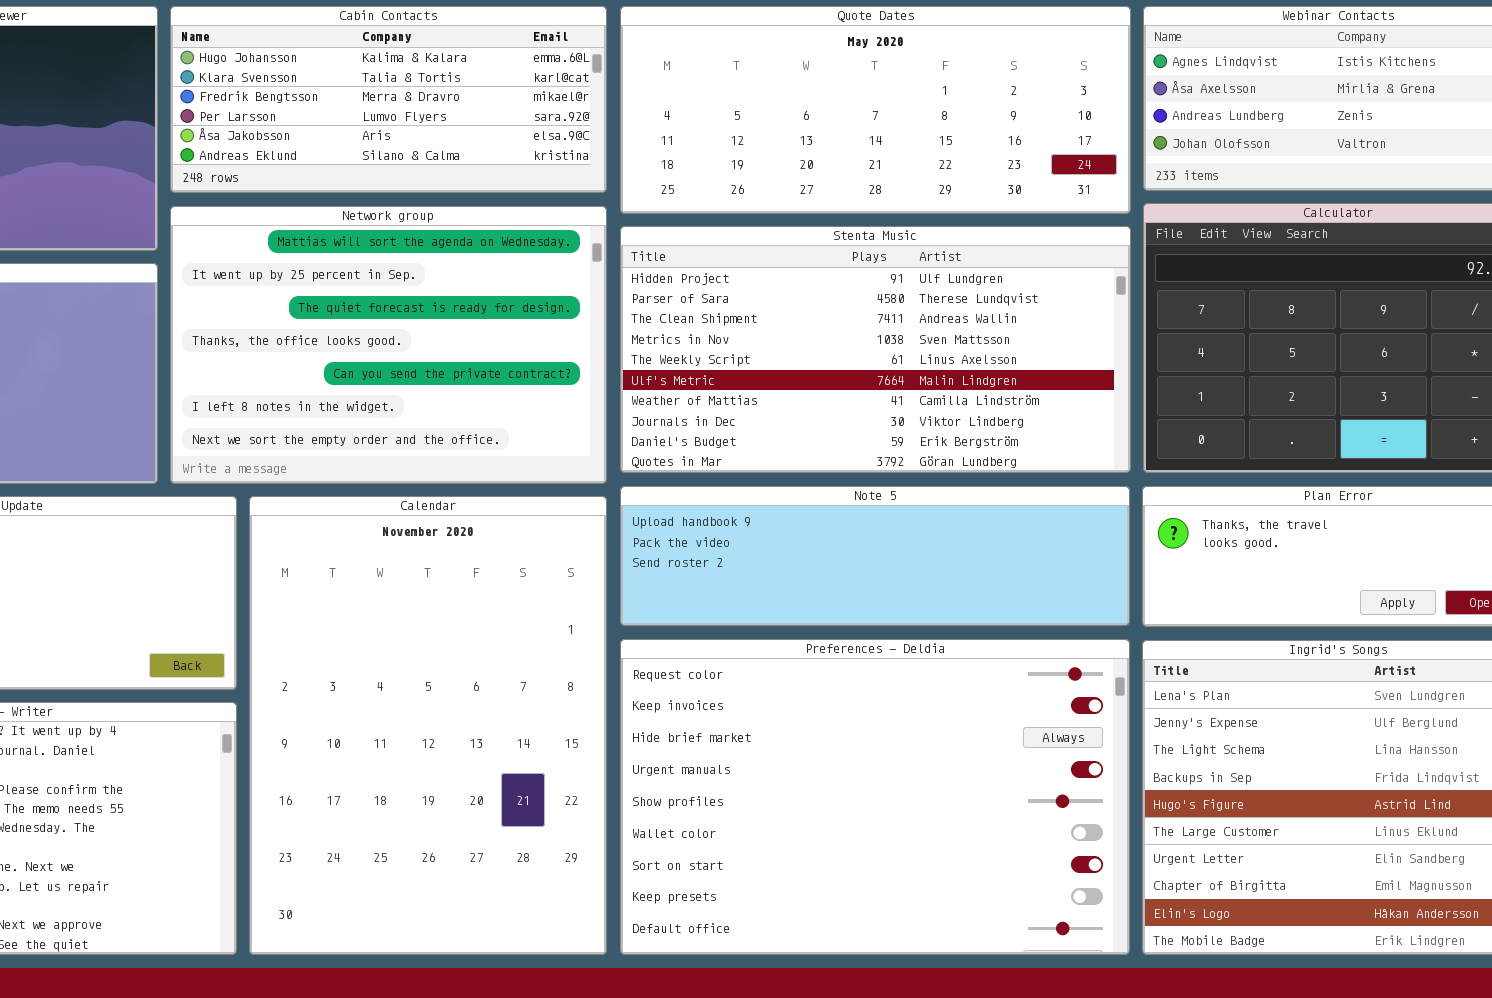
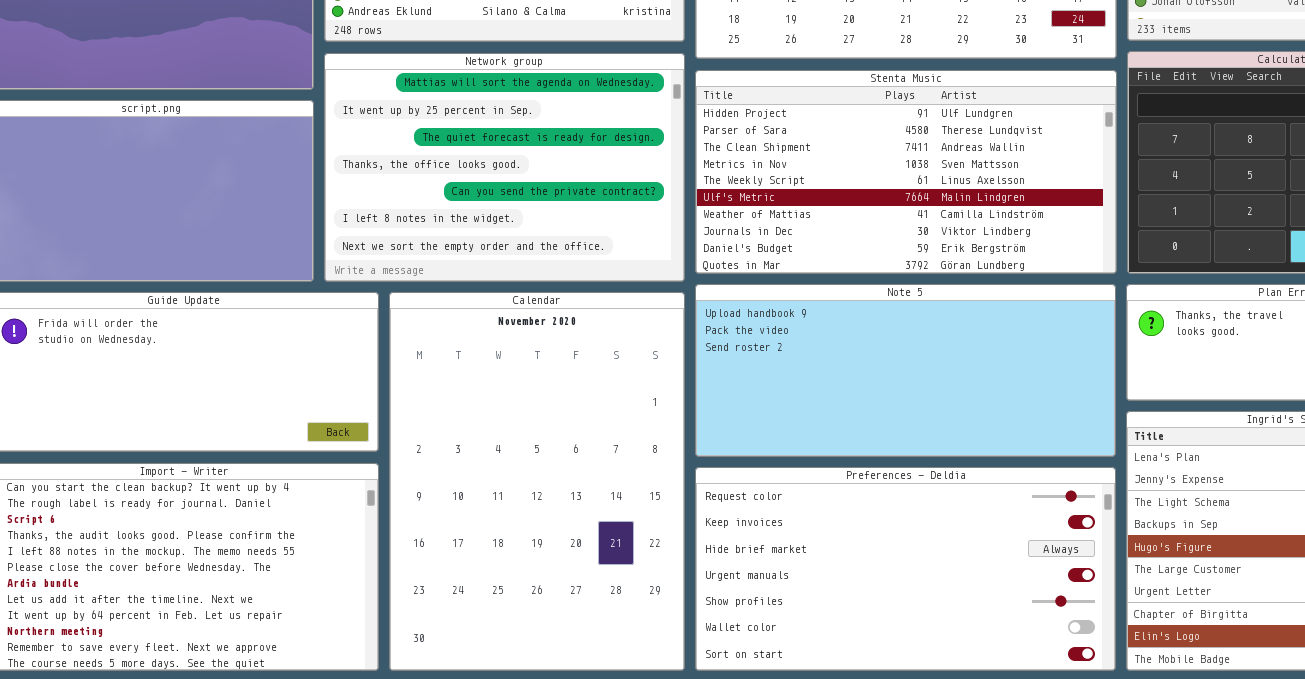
Note 5: [620,486,1130,626] -> [695,284,1116,457], resized
Preferences - Deldia: [620,639,1130,955] -> [695,467,1116,671], resized

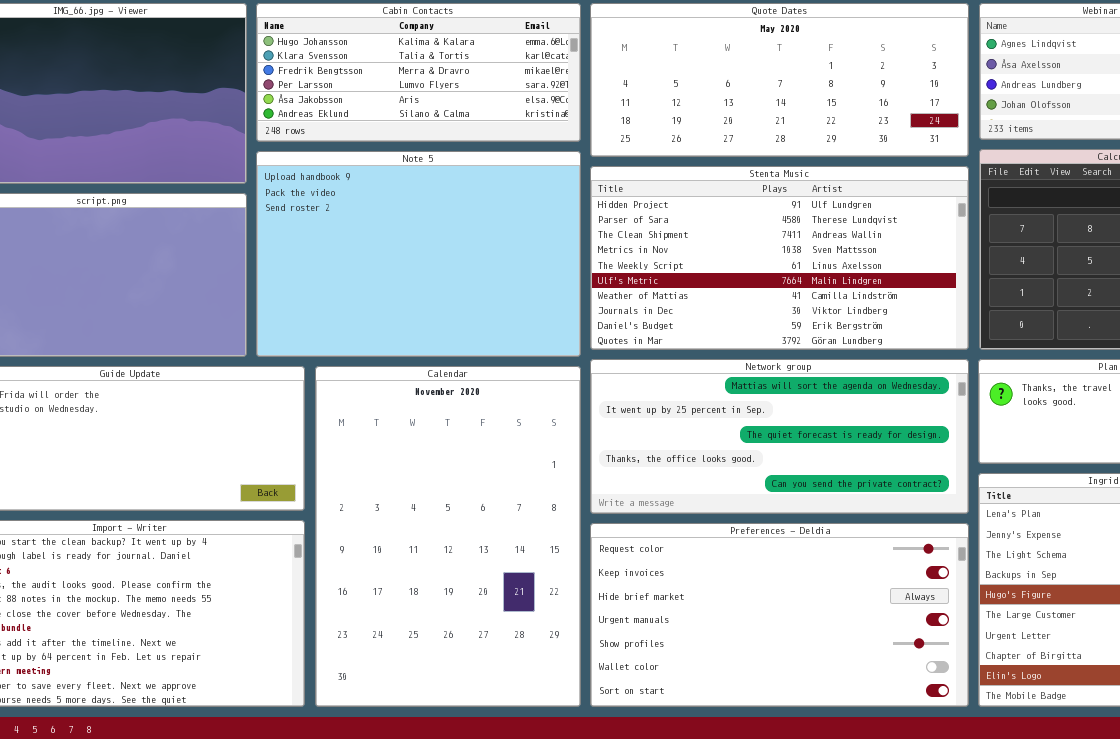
Network group: [324,53,685,282] -> [590,359,969,514], moved, resized
Note 5: [695,284,1116,457] -> [256,151,581,357], moved, resized

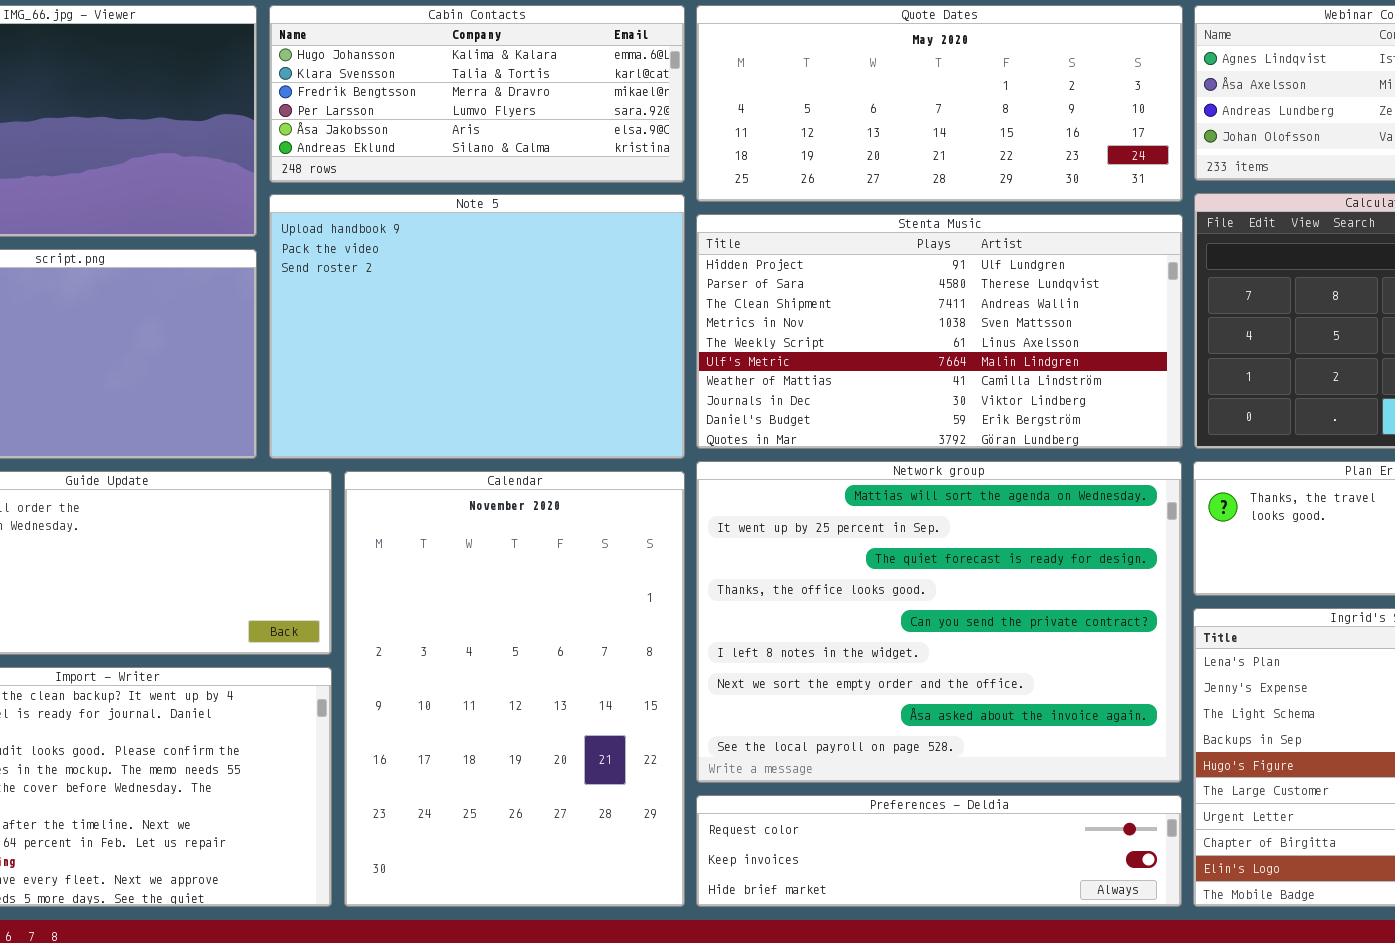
Network group: [590,359,969,514] -> [696,461,1182,783], resized
Preferences - Deldia: [590,523,969,707] -> [696,795,1182,907], resized

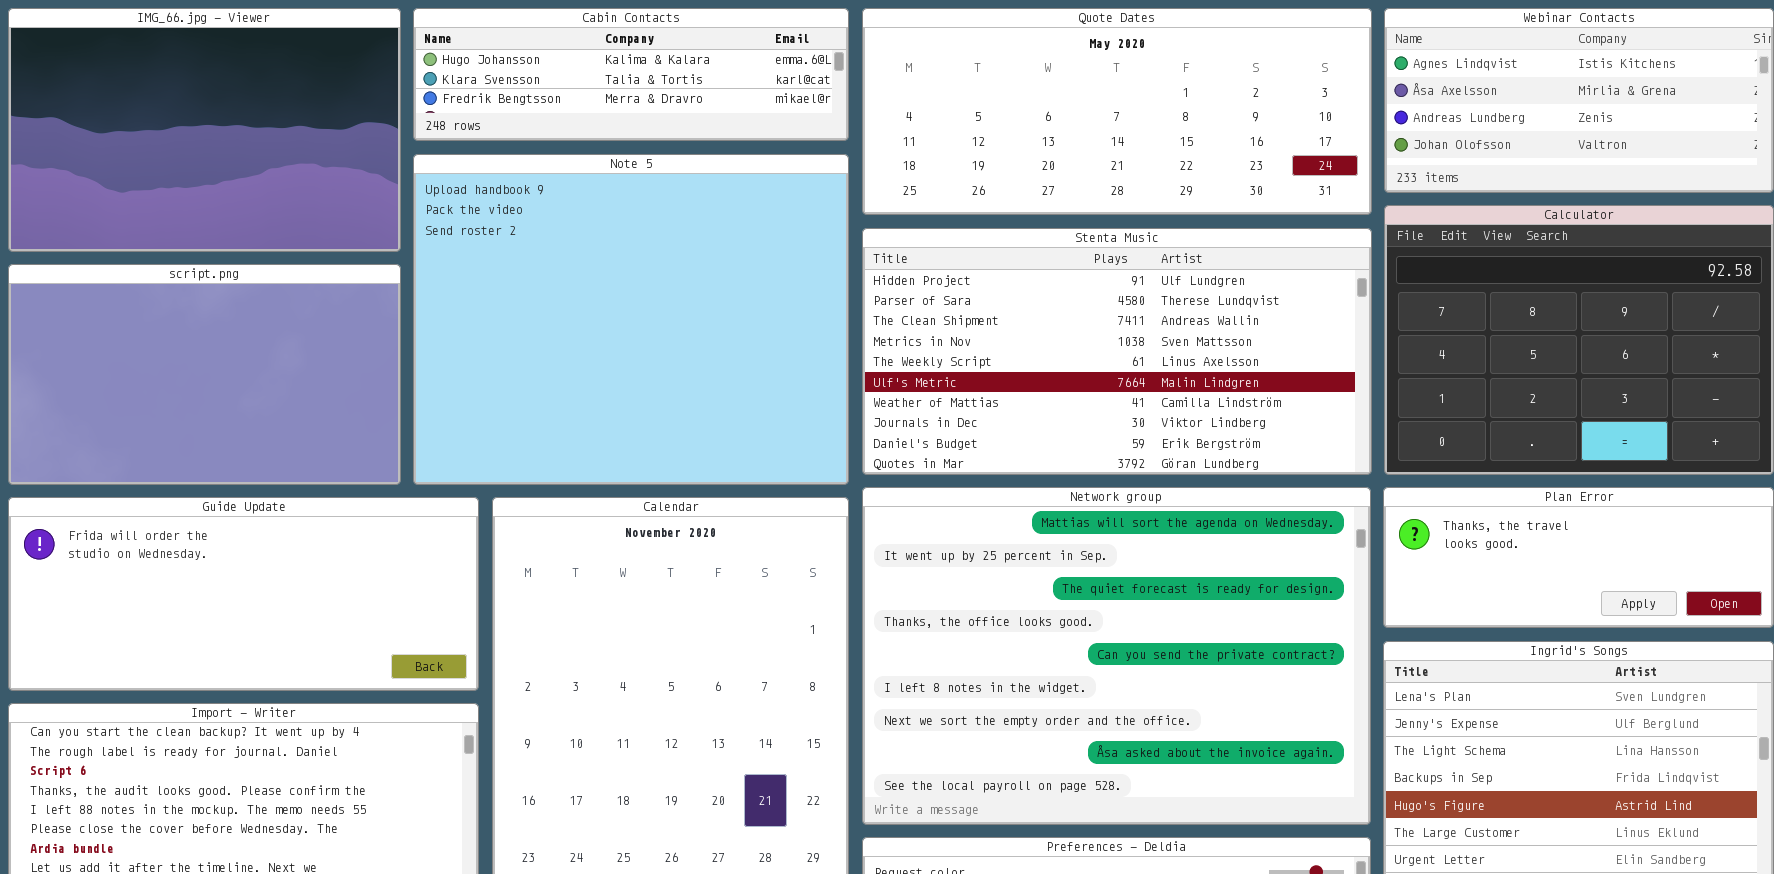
Cabin Contacts: [269,5,685,183] -> [413,8,849,141], resized
Note 5: [269,194,685,459] -> [413,154,849,485], resized

